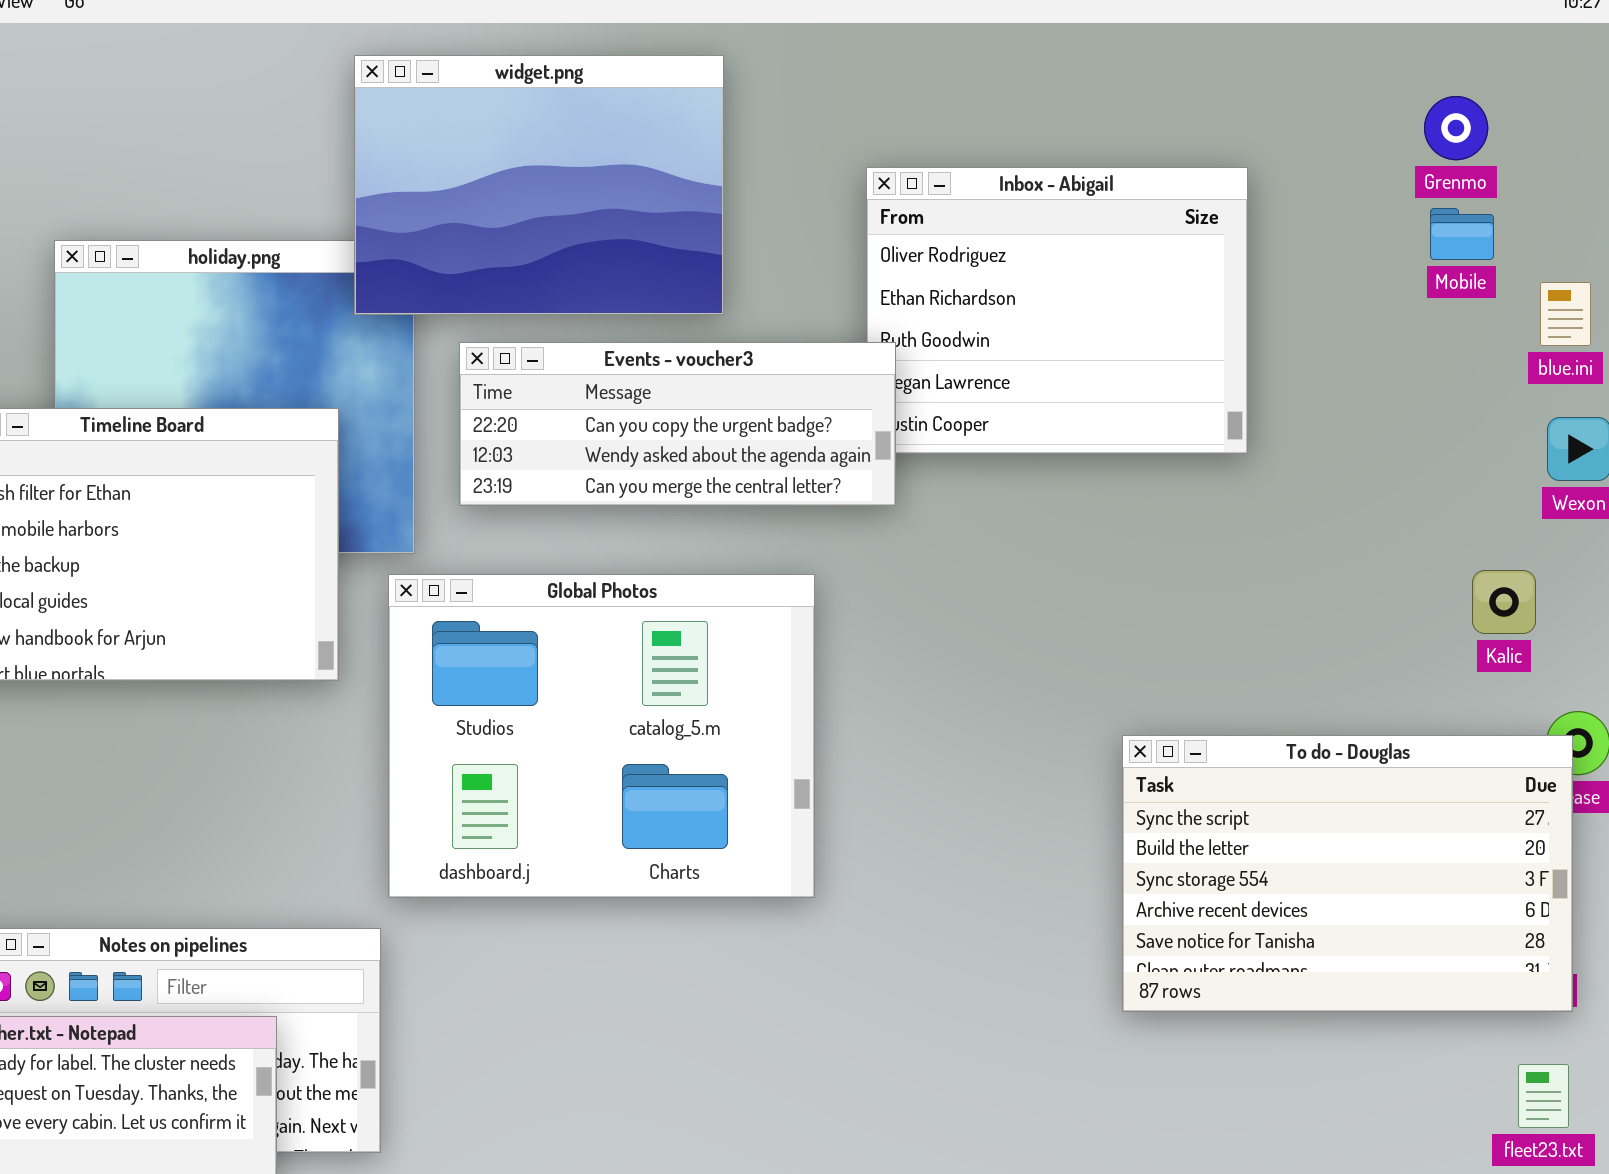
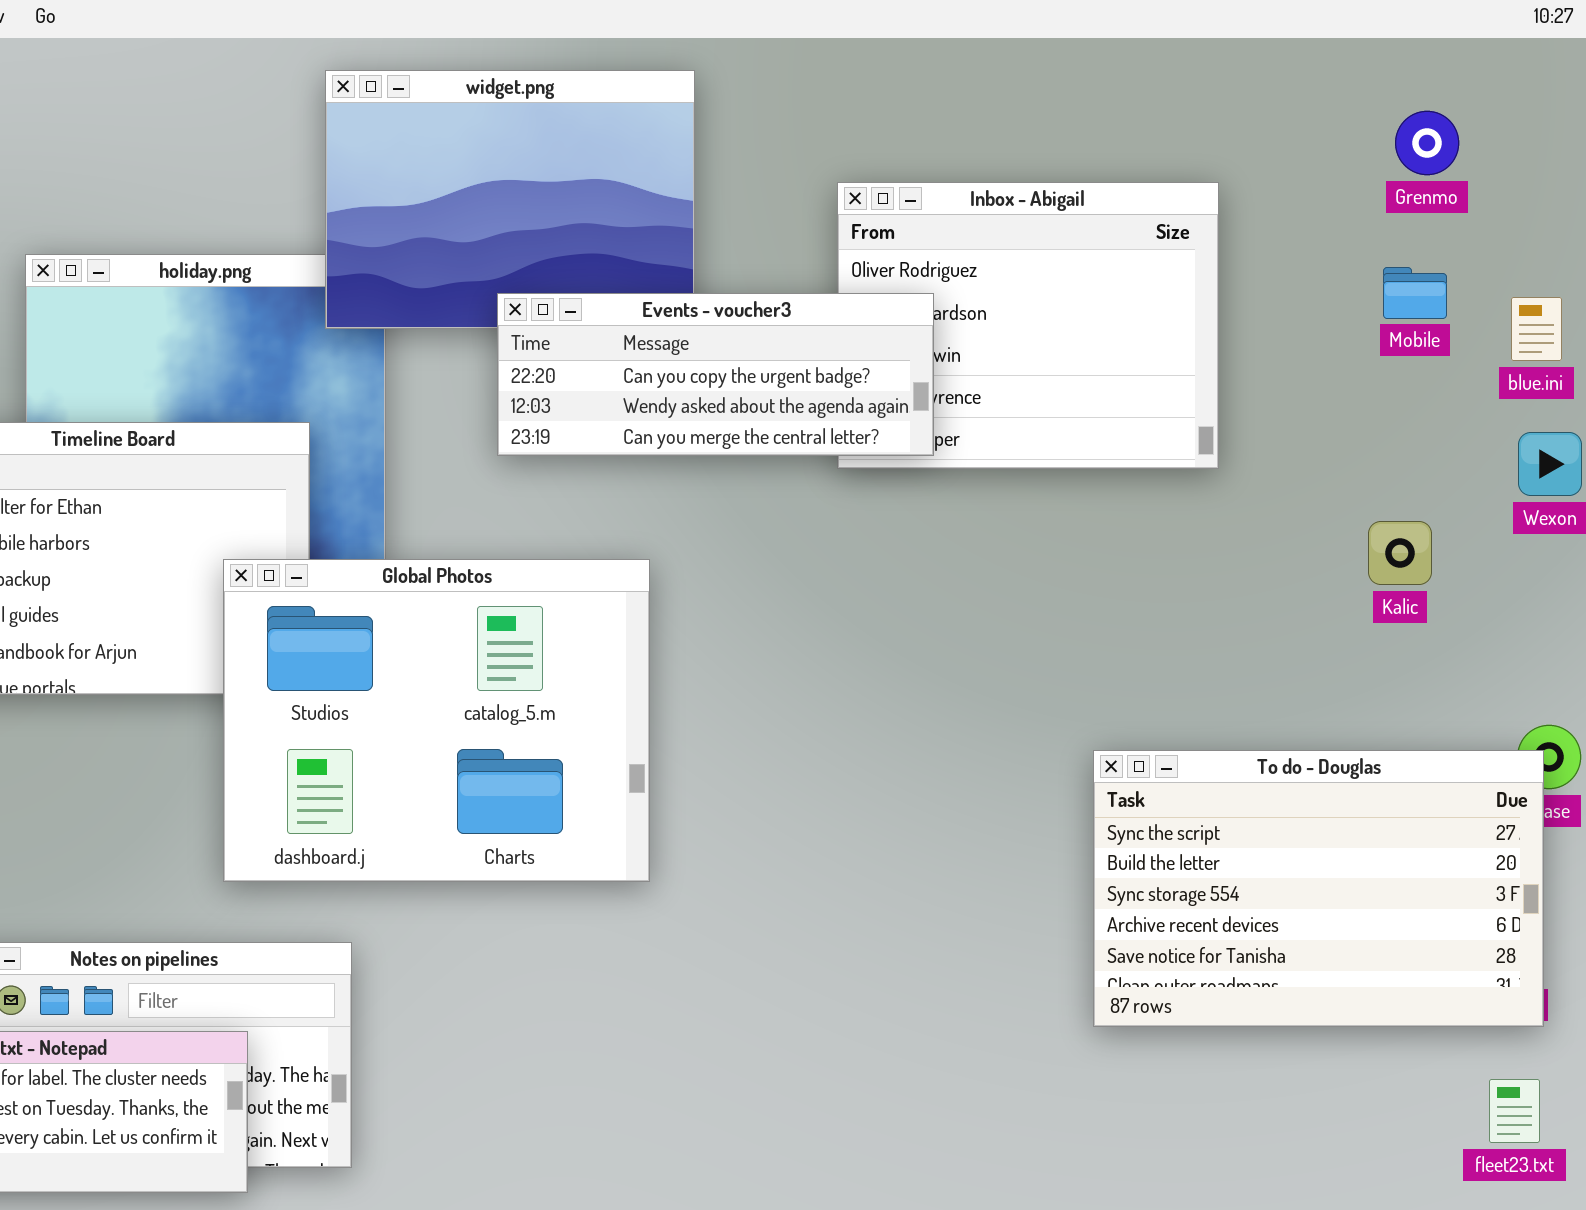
Mobile: [1430,208,1494,260] -> [1383,267,1447,319], moved
Events - voucher3: [459,342,896,506] -> [497,293,934,456], moved
Kalic: [1472,570,1536,634] -> [1368,521,1432,585], moved
Global Photos: [388,574,815,898] -> [223,559,650,882], moved

